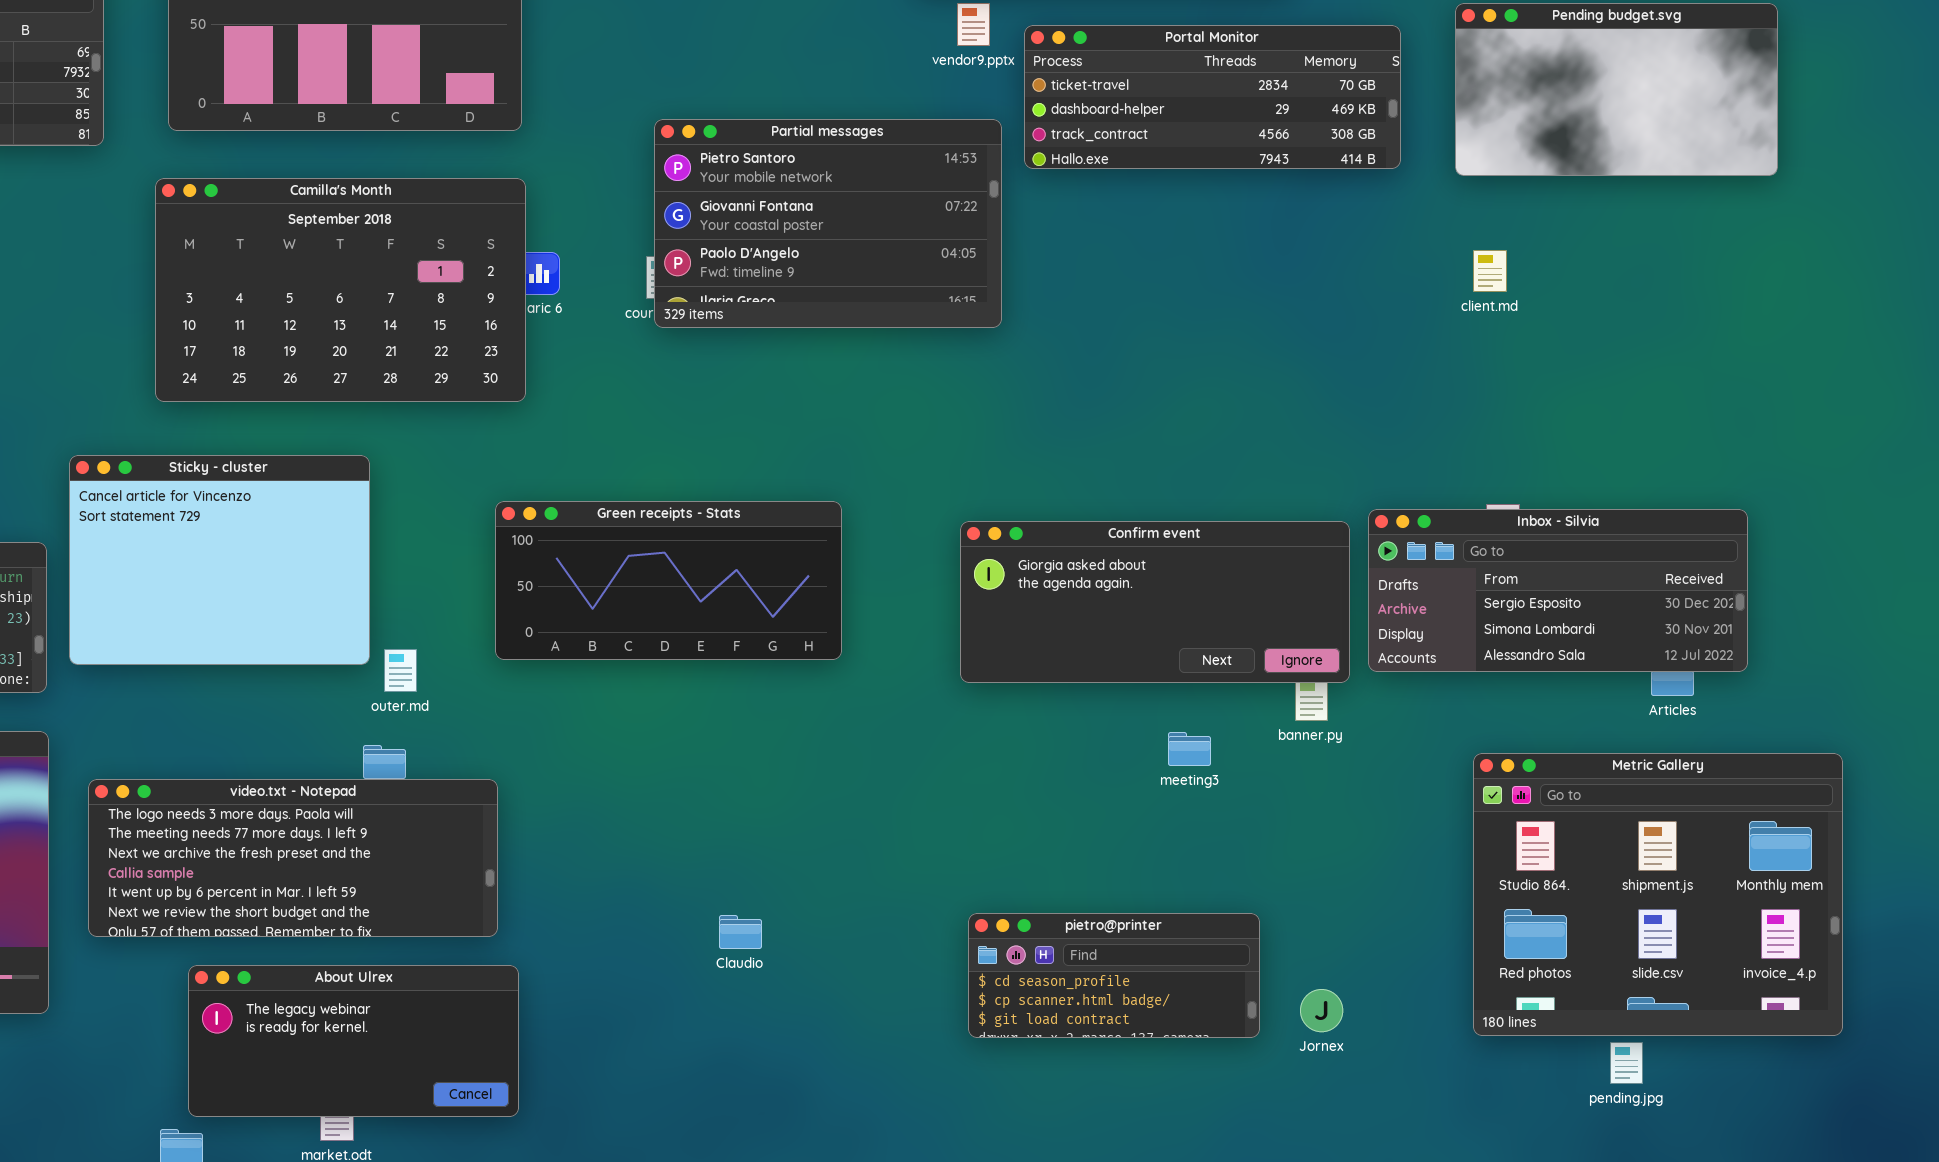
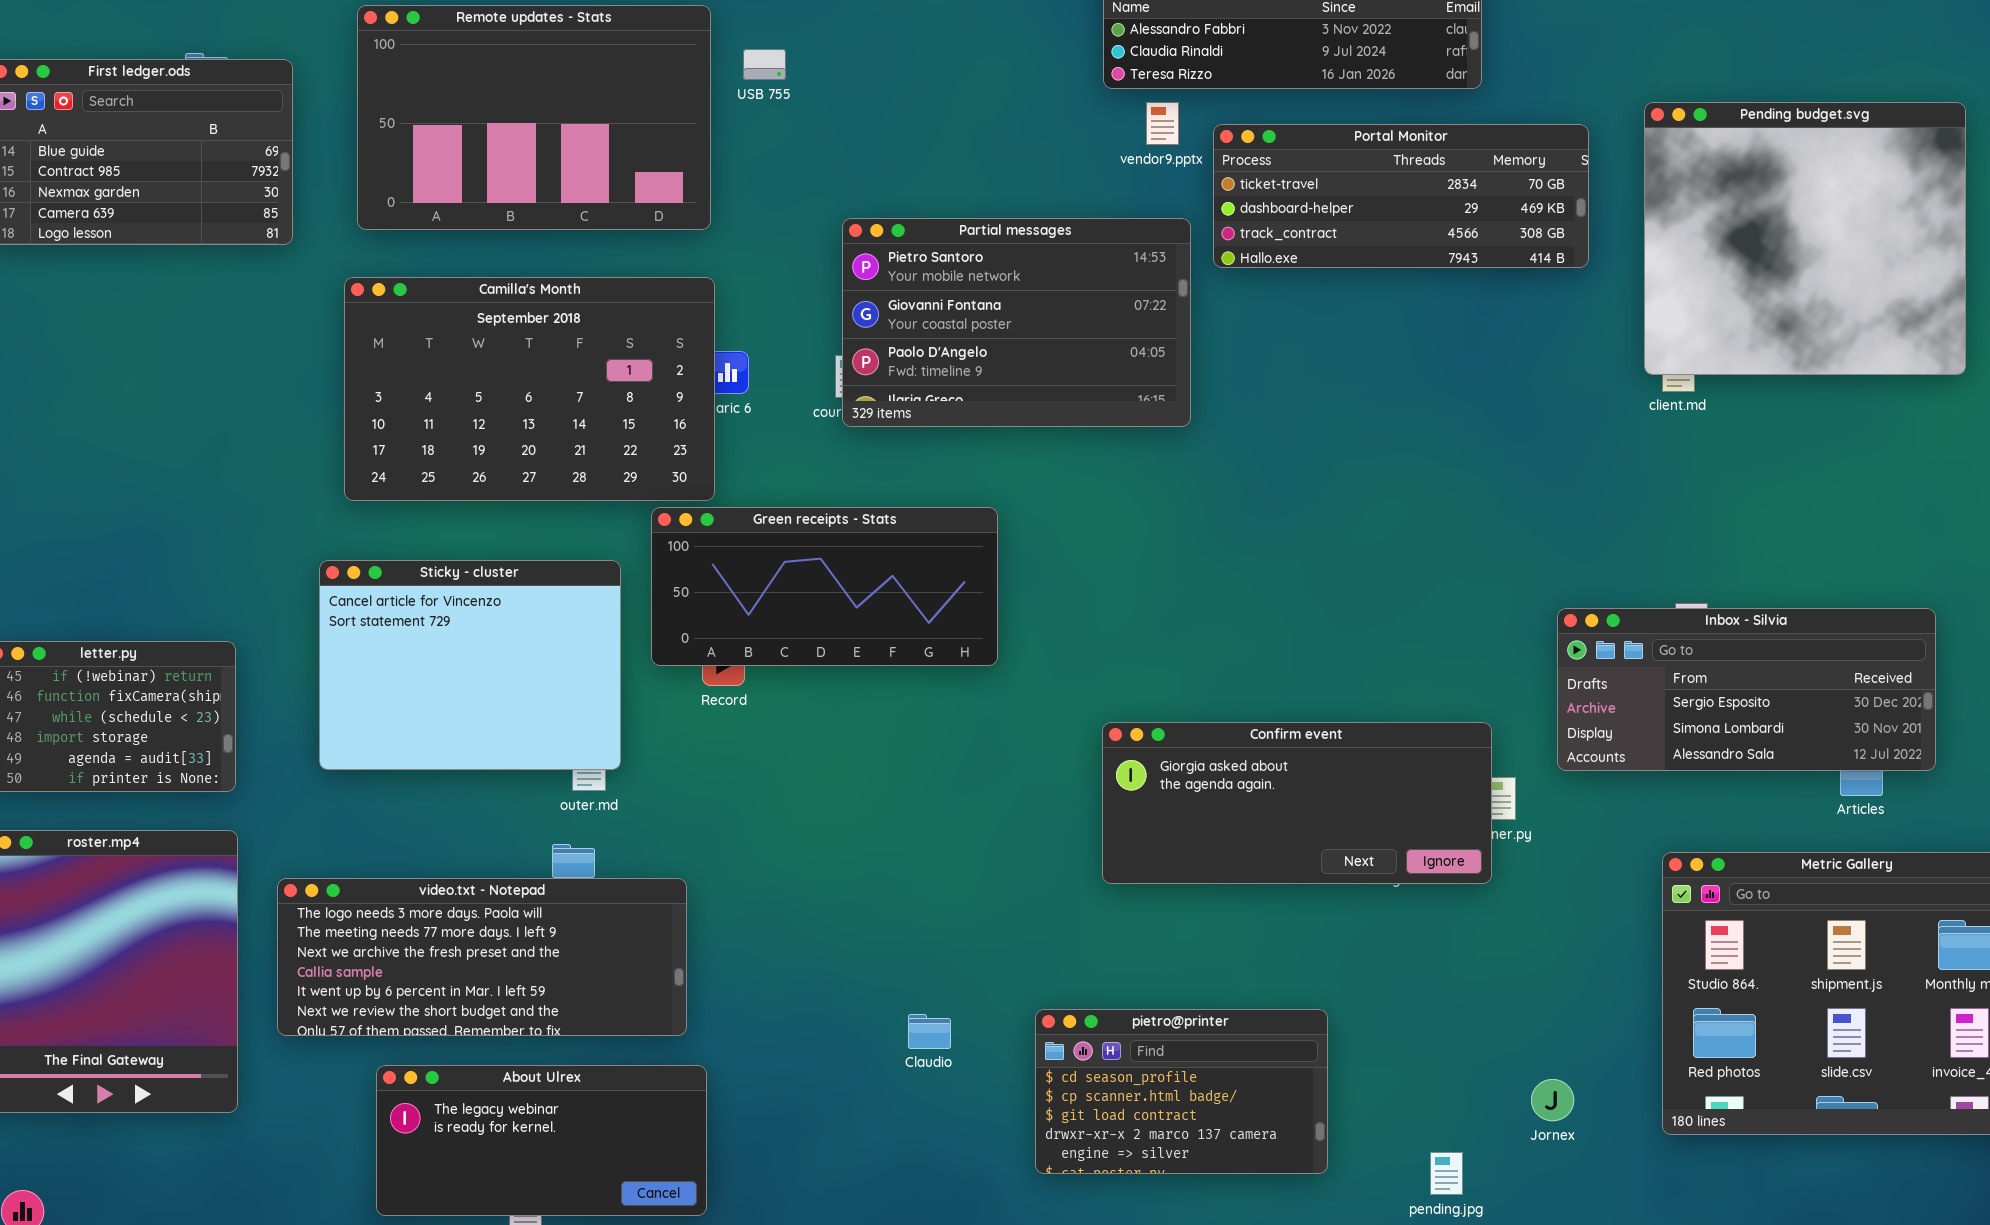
Pending budget.svg: [1455,3,1778,176] -> [1644,102,1966,375], resized
Sticky - cluster: [69,455,370,665] -> [319,560,621,770], moved
Green receipts - Stats: [495,501,842,660] -> [651,507,998,666], moved
Confirm event: [960,521,1350,683] -> [1102,722,1492,884], moved
pietro@printer: [968,913,1260,1038] -> [1035,1009,1328,1174], moved, resized
Jornex: [1300,989,1343,1032] -> [1531,1079,1574,1121], moved
pending.jpg: [1610,1042,1643,1084] -> [1430,1152,1463,1195], moved

